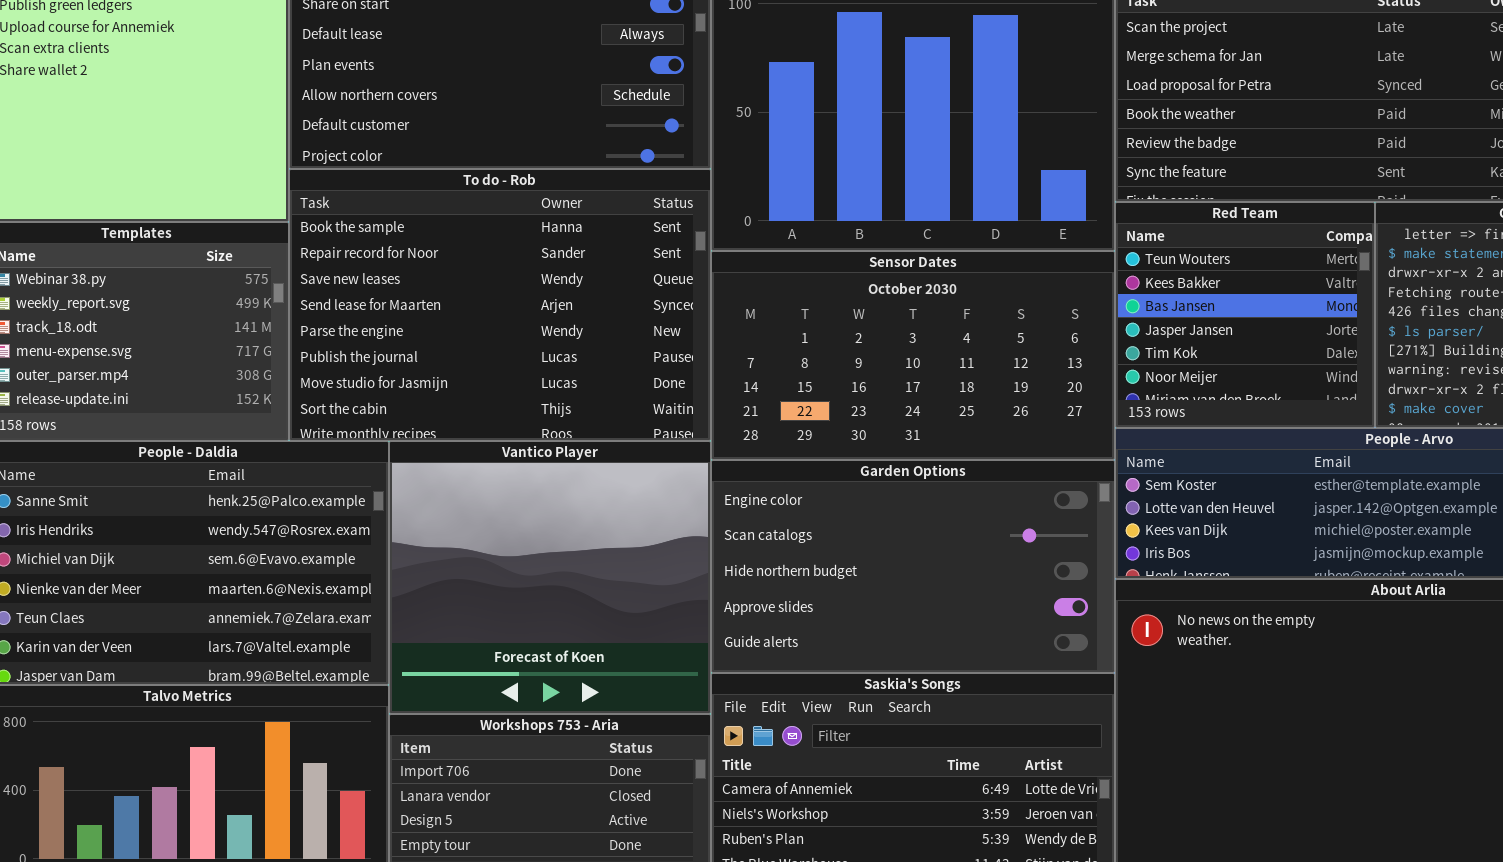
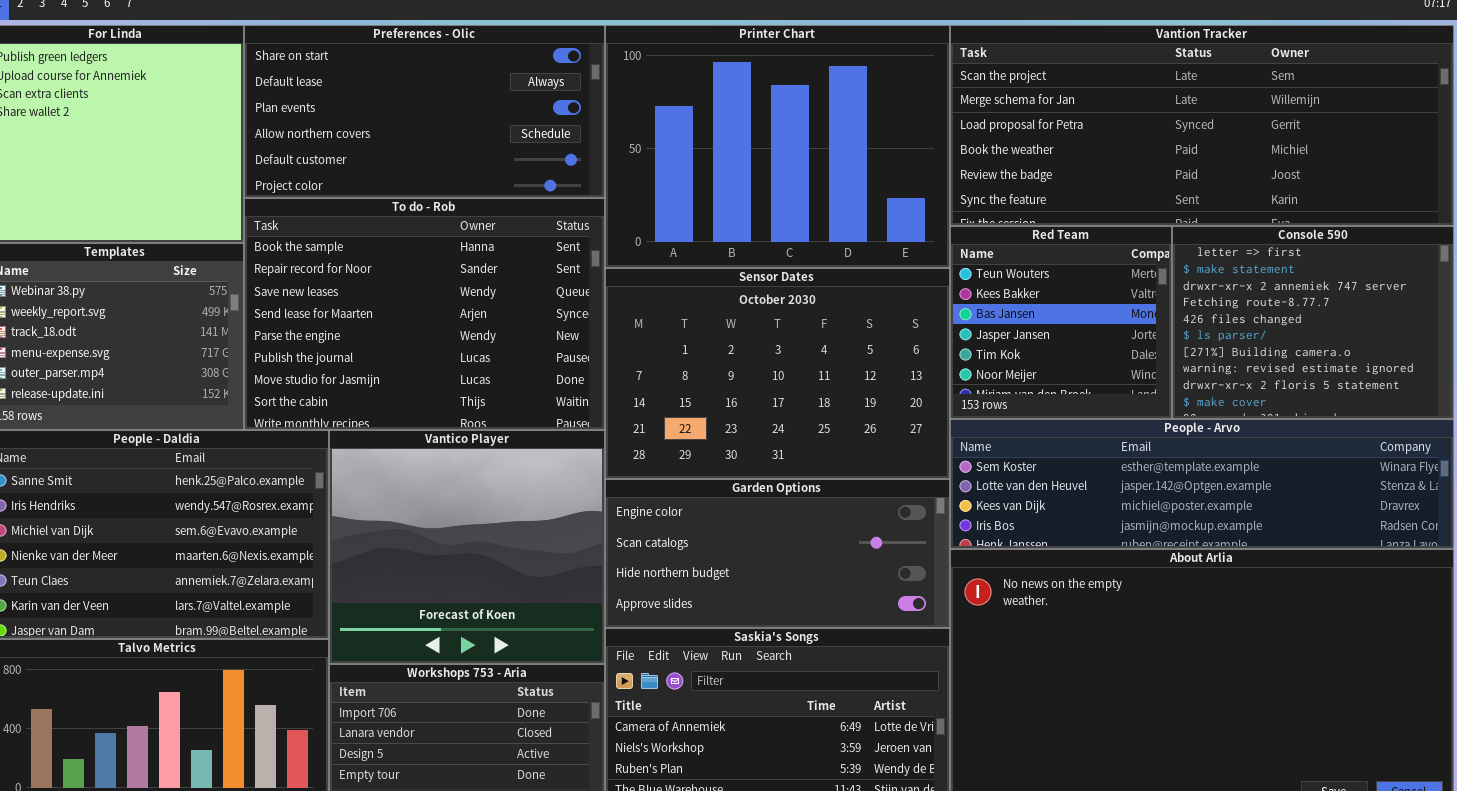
Sensor Dates: [711,251,1115,460] -> [605,268,950,479], resized
Garden Options: [711,460,1115,673] -> [605,479,950,628], resized

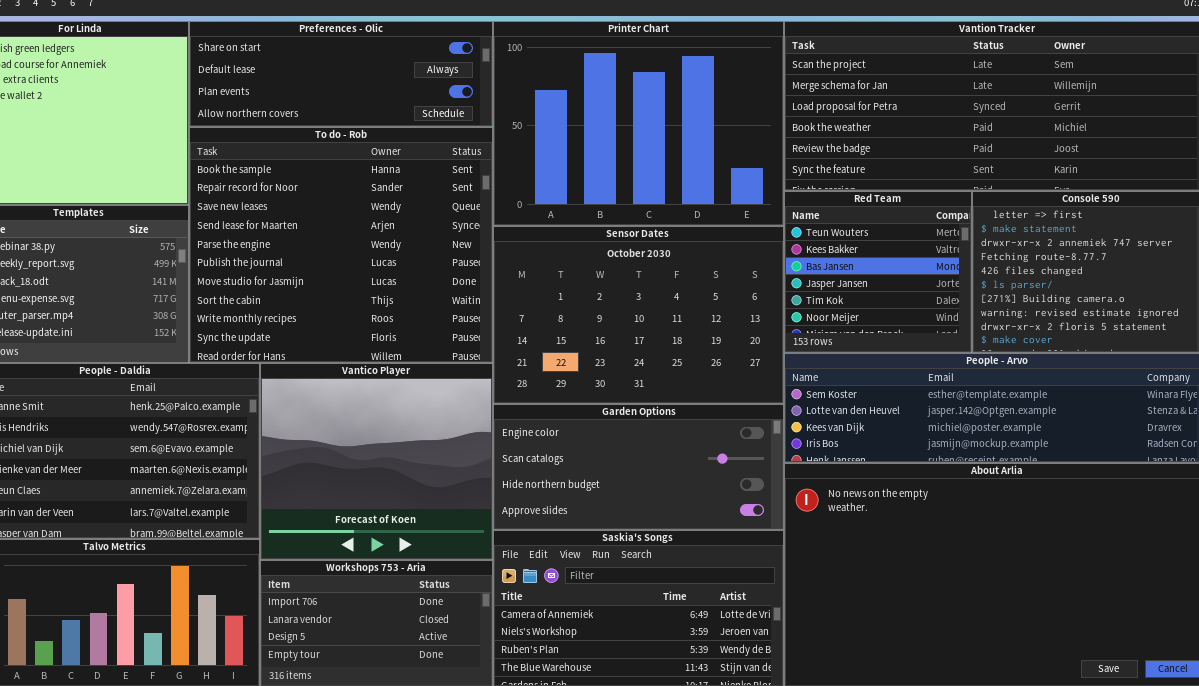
Preferences - Olic: [244,25,605,198] -> [189,21,493,127], resized
To do - Rob: [244,198,605,430] -> [189,127,493,363], resized

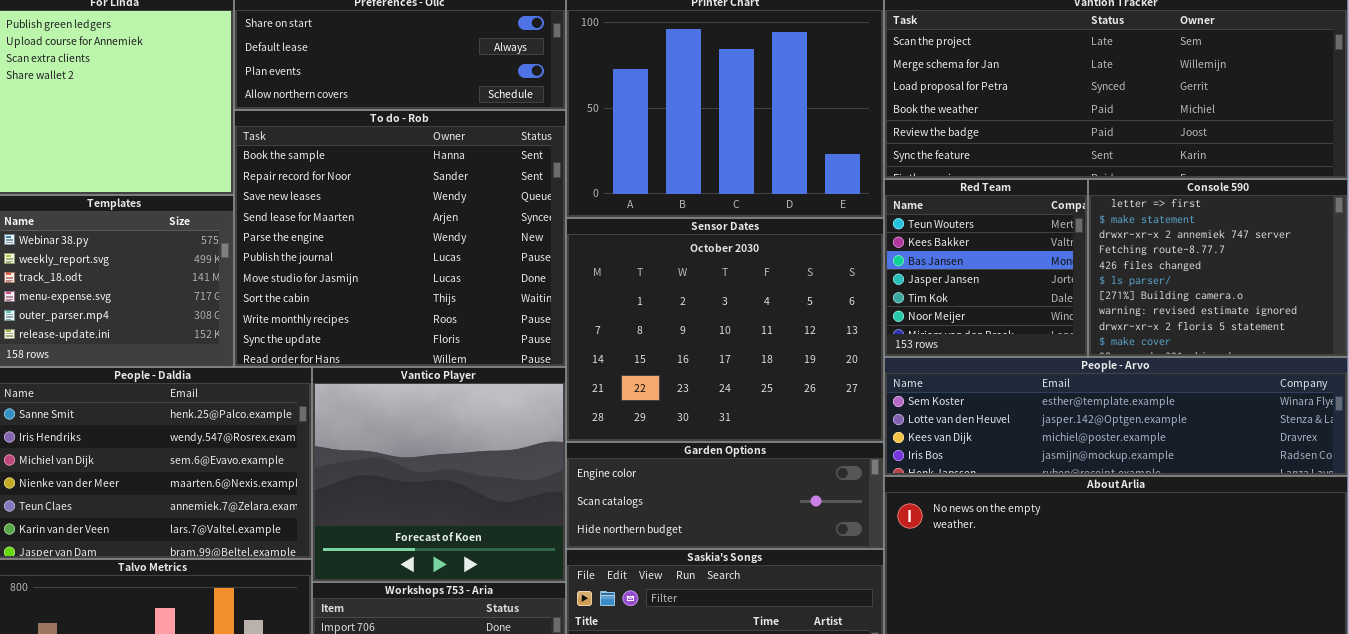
Sensor Dates: [493,226,784,404] -> [566,218,884,442], resized
Garden Options: [493,404,784,530] -> [566,442,884,549], resized

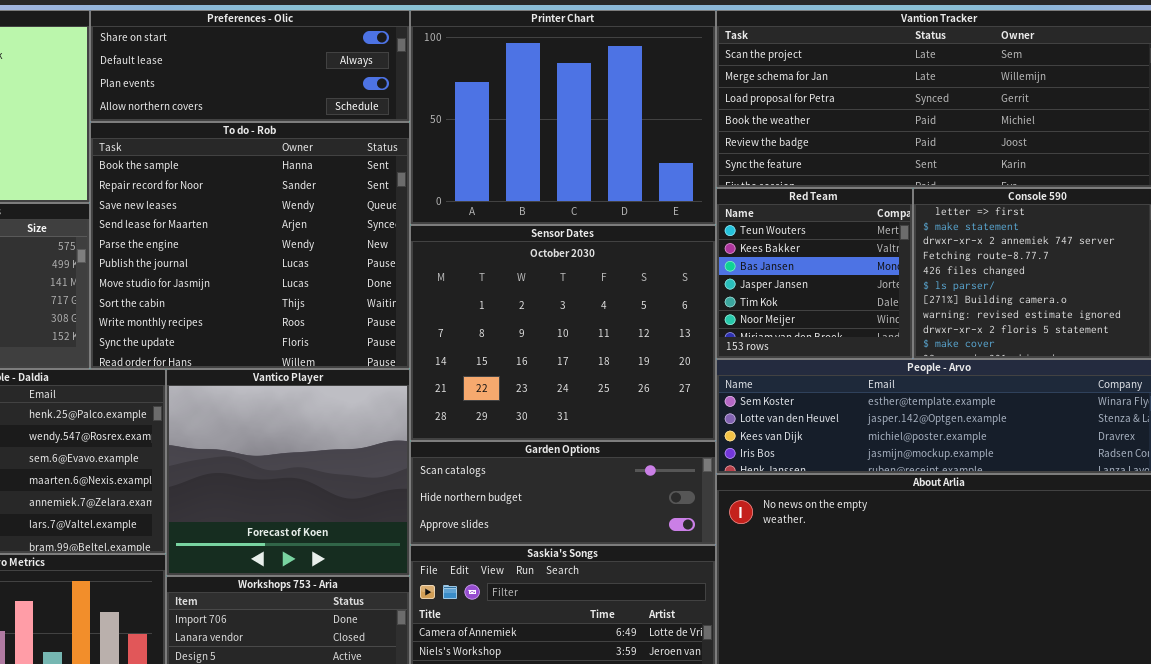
Garden Options: [566,442,884,549] -> [410,441,716,545], scrolled down 1 row

